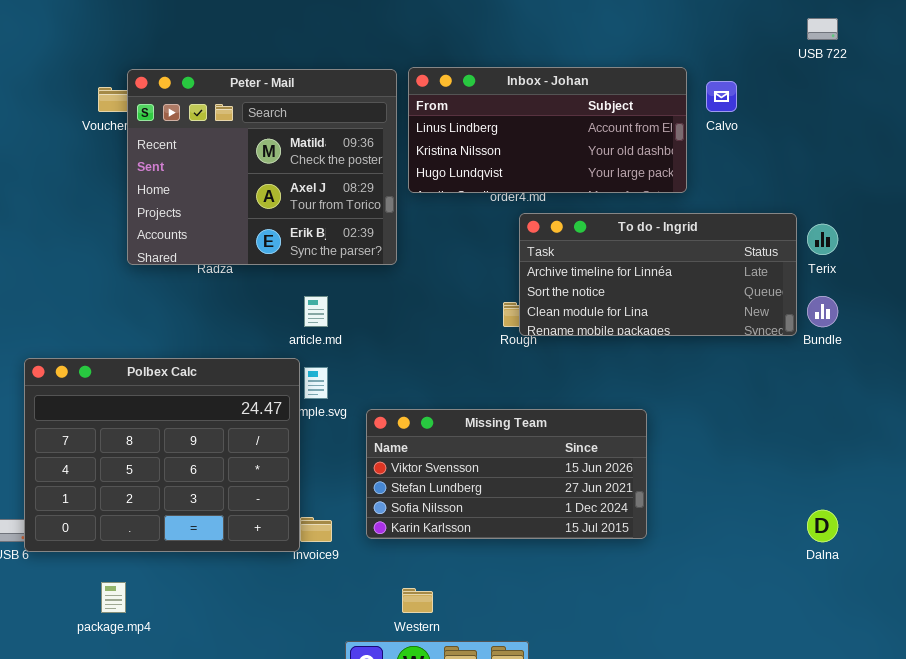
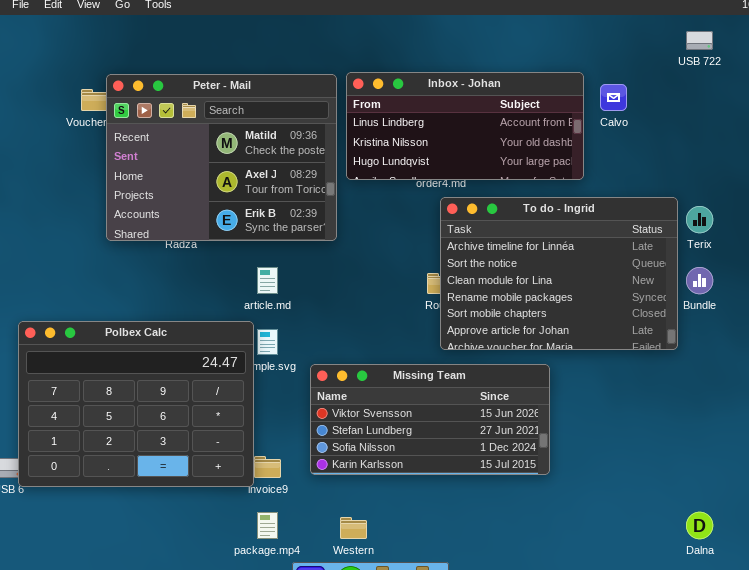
To do - Ingrid: [519,213,797,336] -> [440,197,678,350], resized
Dalna: [807,510,838,542] -> [686,512,713,539], moved
package.mp4: [101,582,126,613] -> [257,512,278,539], moved

